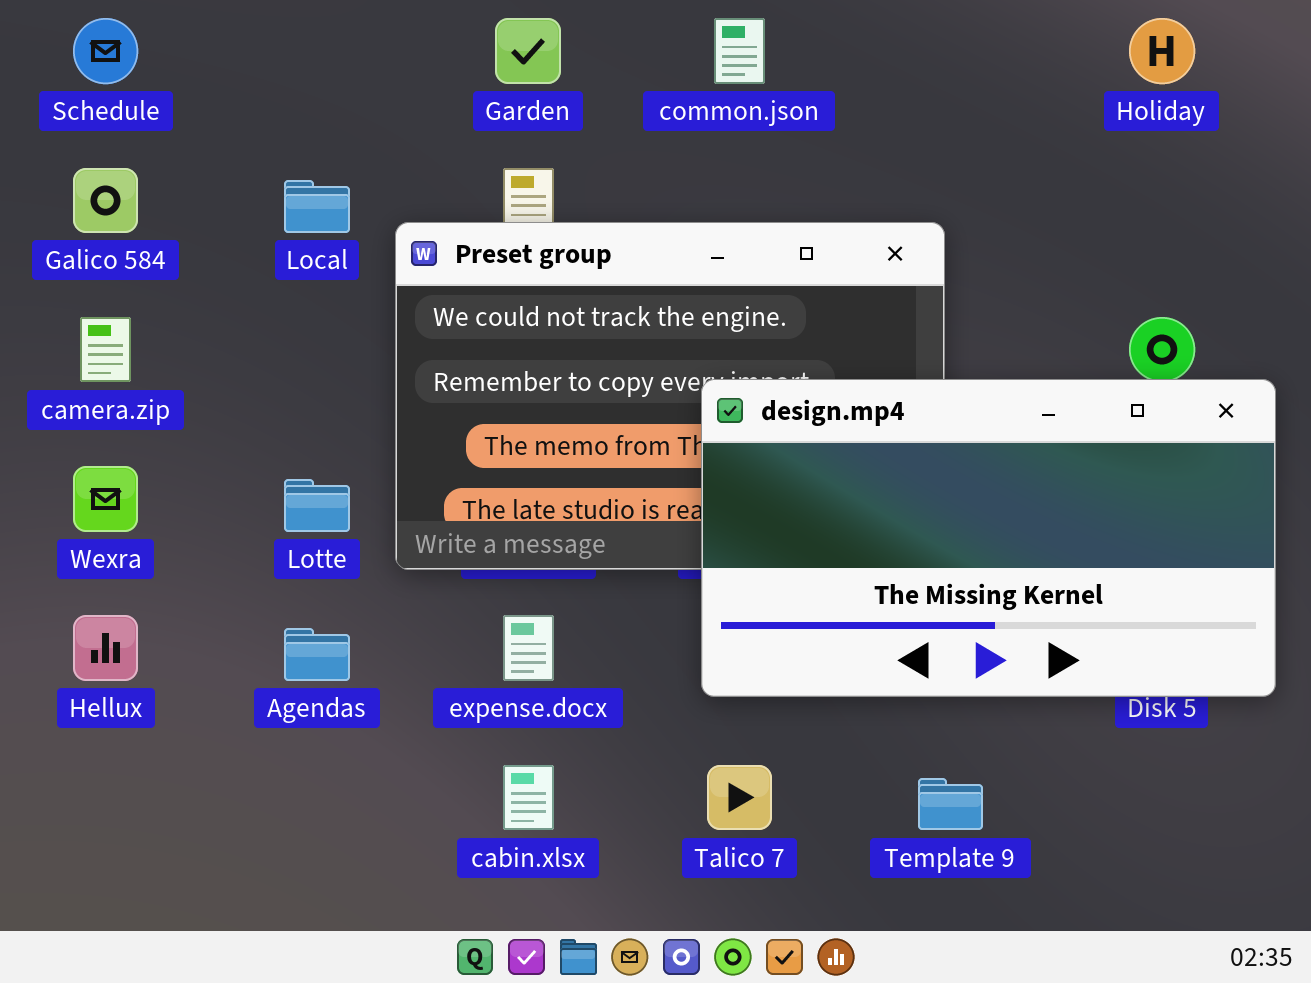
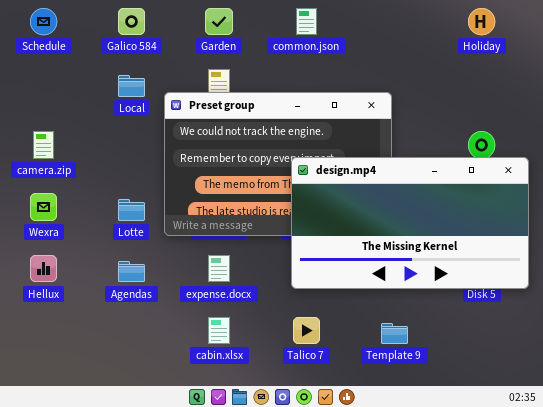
Galico 584: [73,168,138,233] -> [118,8,145,35], moved

